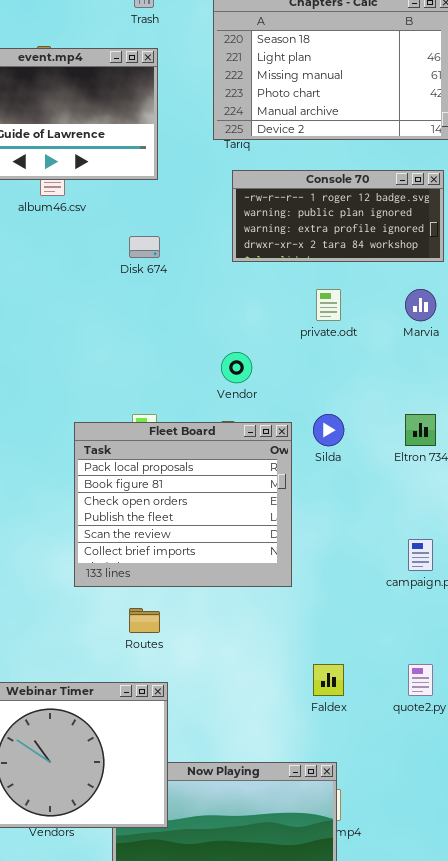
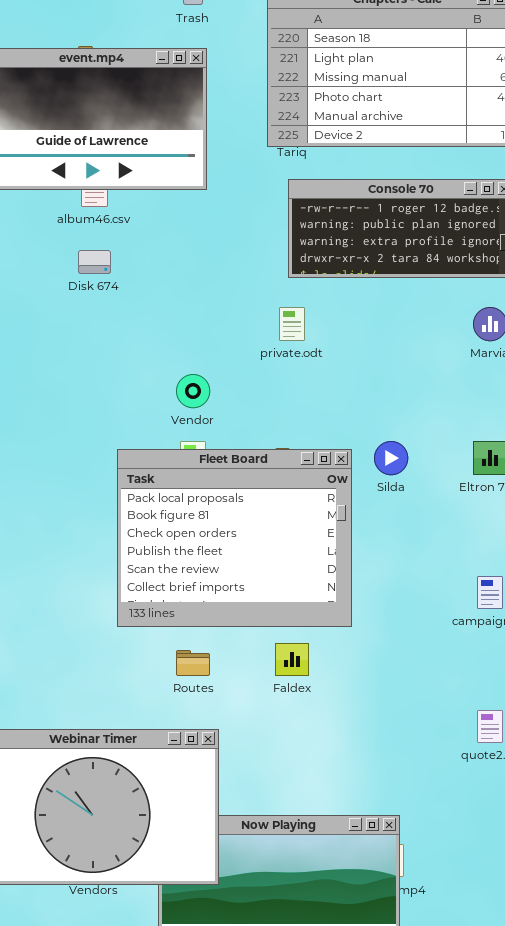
Disk 674: [129,236,160,258] -> [78,250,111,274], moved
private.odt: [316,289,341,321] -> [279,307,305,341], moved
Vendor: [221,352,252,383] -> [176,374,210,408], moved
Faldex: [313,664,344,696] -> [275,643,309,676], moved

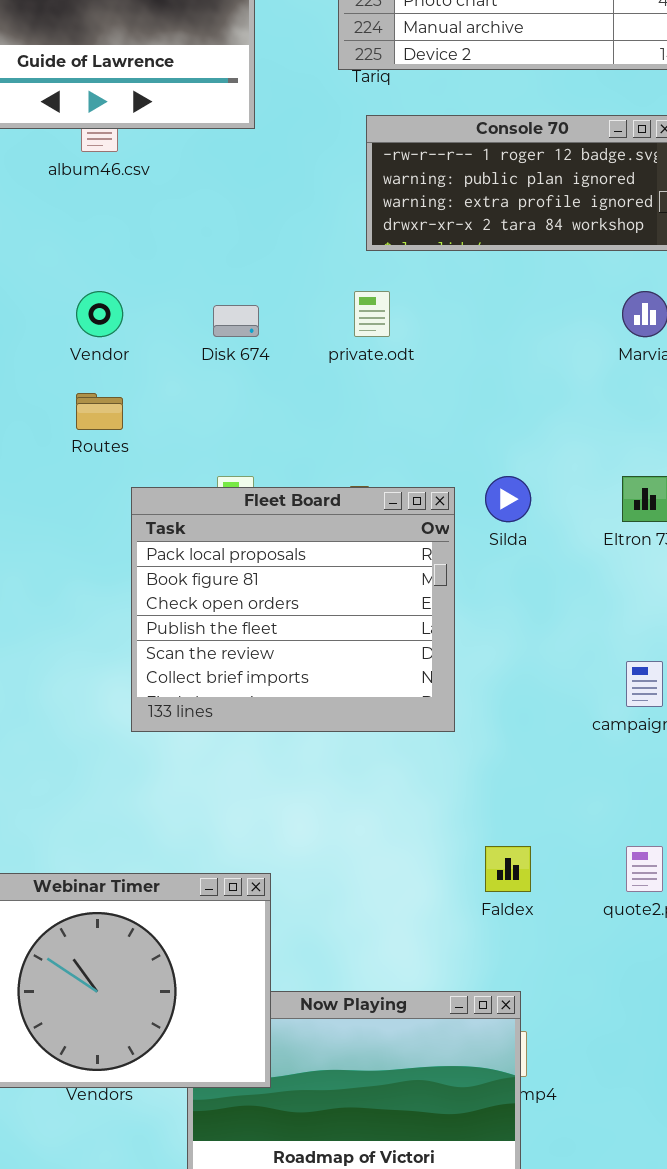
Disk 674: [78,250,111,274] -> [213,305,259,337], moved
Vendor: [176,374,210,408] -> [76,291,123,337], moved
Faldex: [275,643,309,676] -> [485,846,531,892], moved
Routes: [176,650,210,676] -> [76,393,123,430], moved

